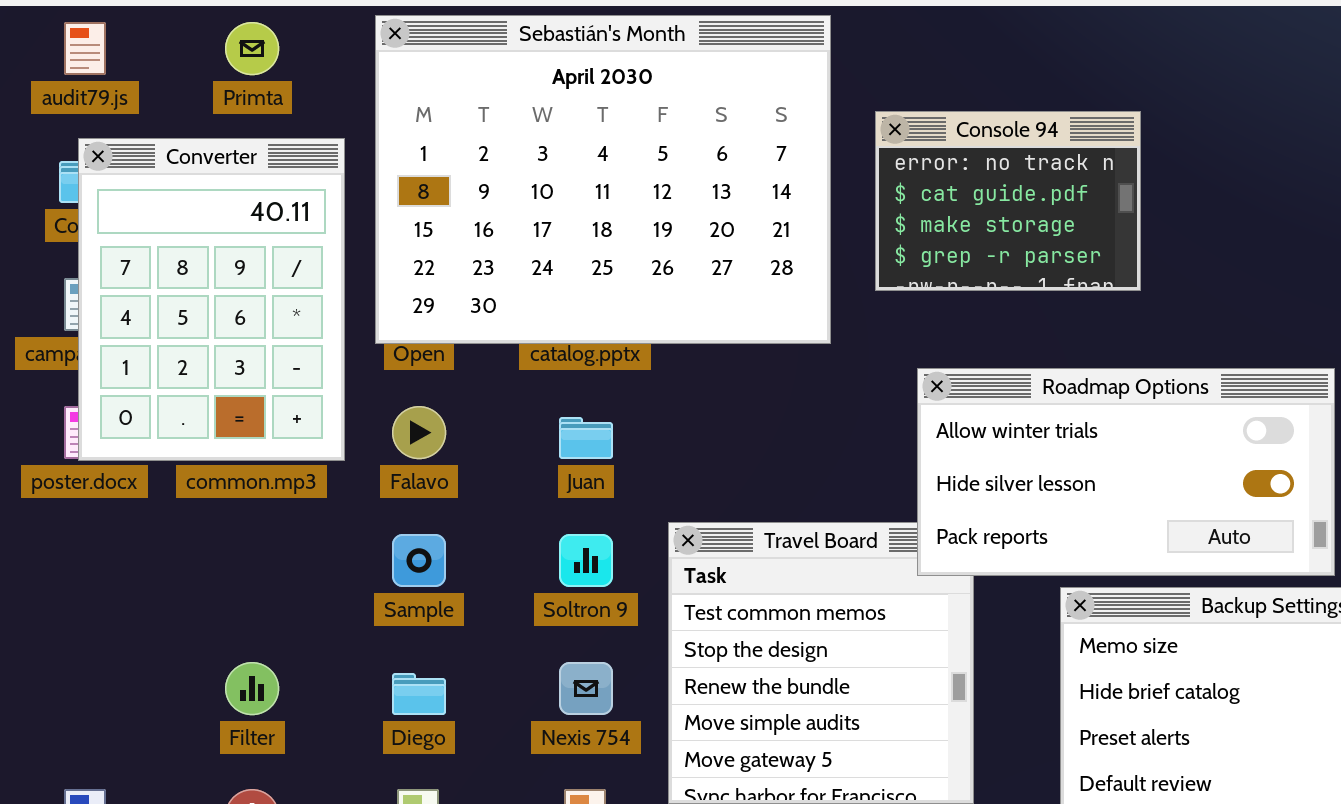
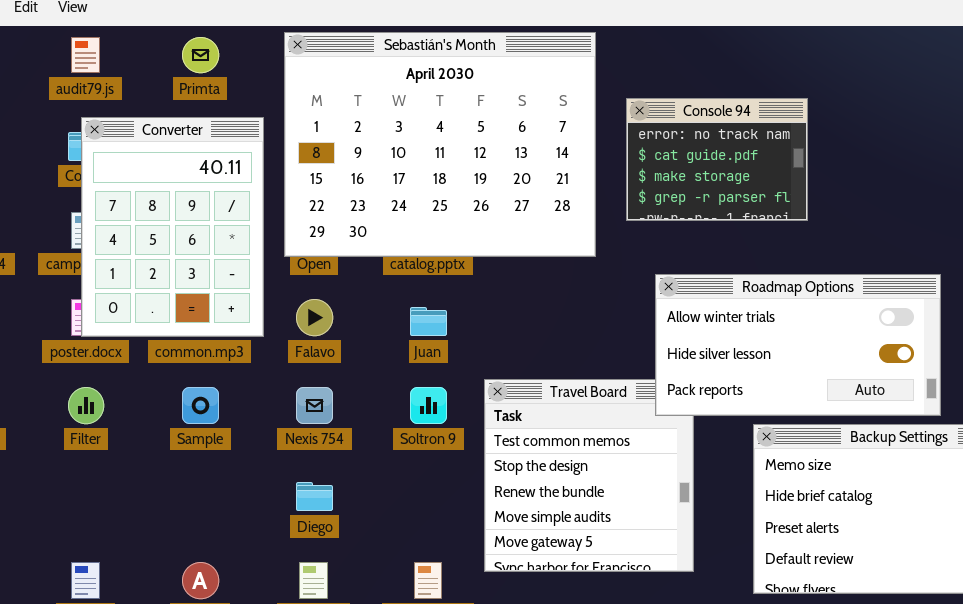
Sample: [392,534,446,587] -> [182,387,219,424], moved
Filter: [225,662,279,715] -> [68,387,104,424], moved
Nexis 754: [559,662,613,715] -> [296,387,333,424], moved

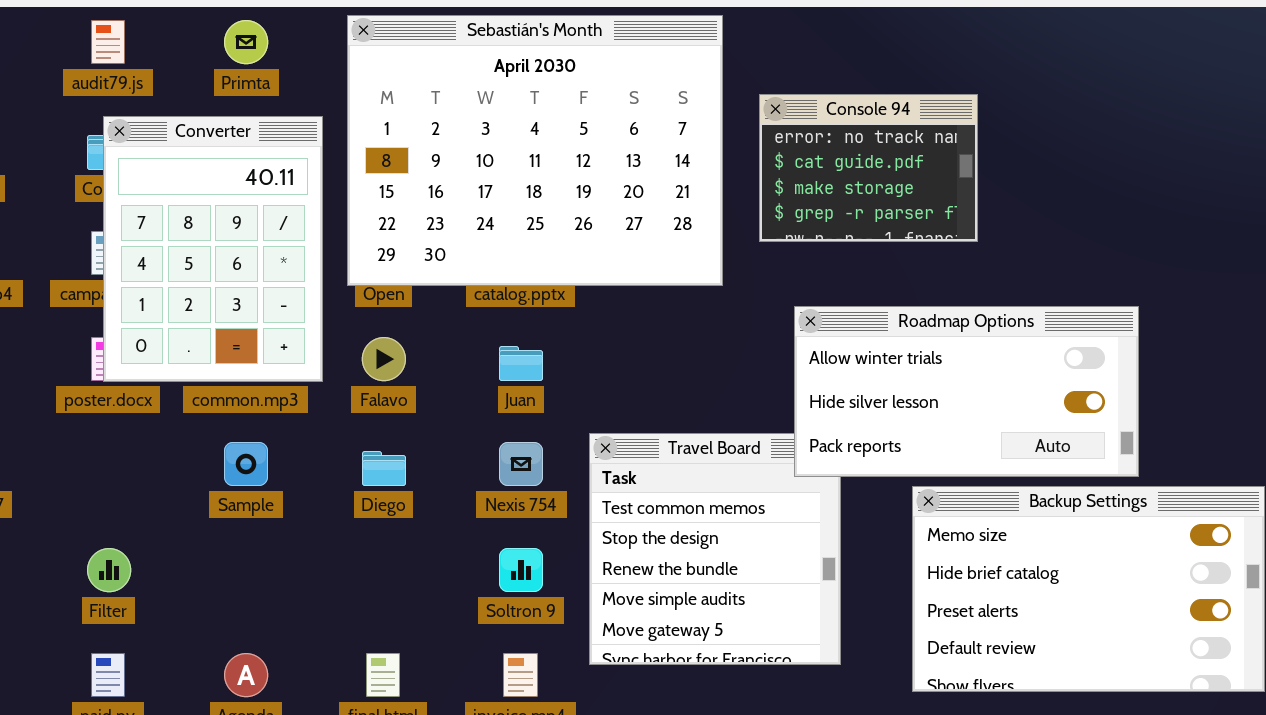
Filter: [68,387,104,424] -> [87,548,131,592], moved
Nexis 754: [296,387,333,424] -> [499,442,543,486], moved
Soltron 9: [410,387,447,424] -> [499,548,543,592], moved
Diego: [296,482,333,511] -> [362,451,406,486], moved

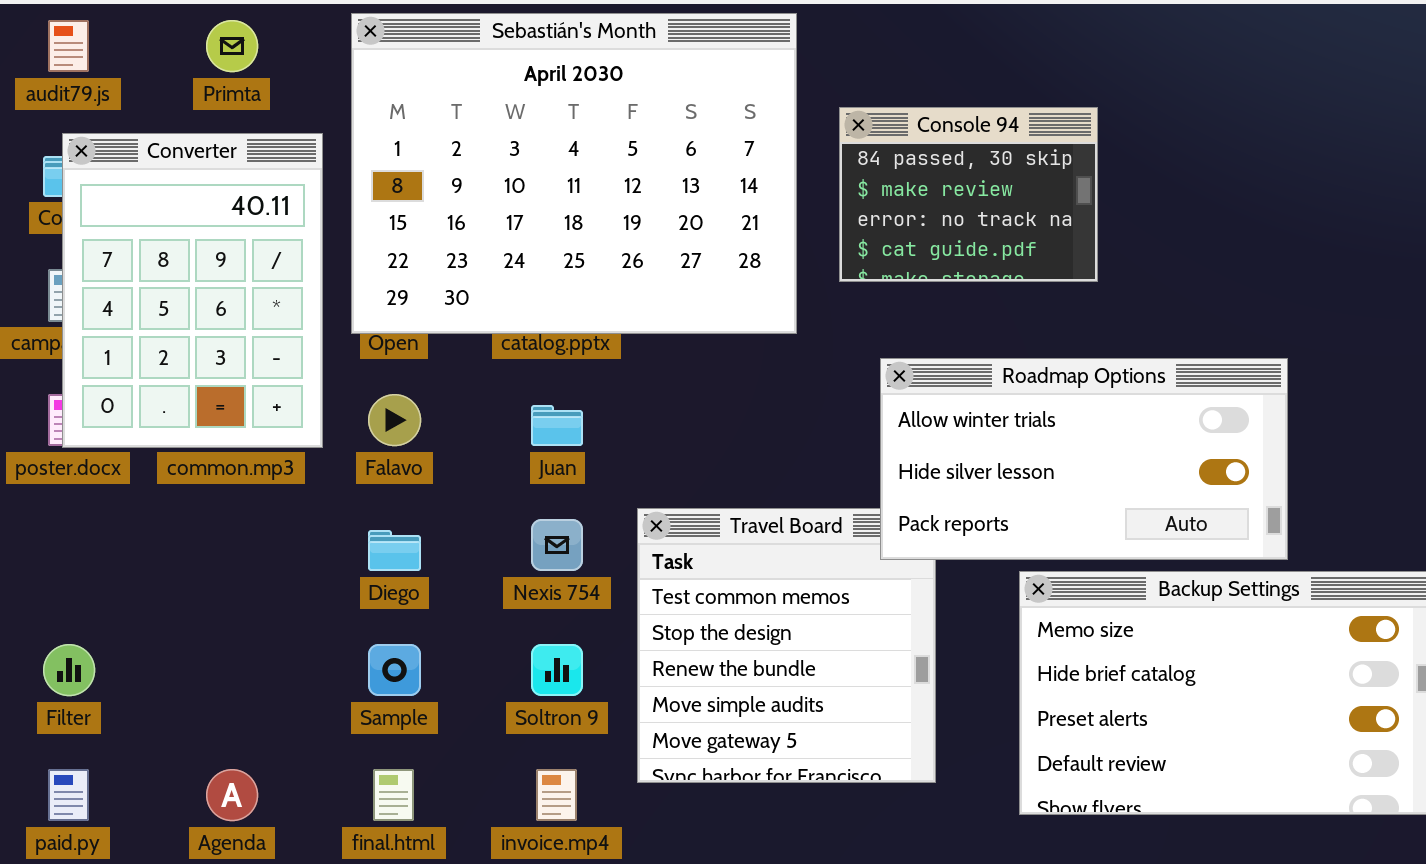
Console 94: [759,94,978,242] -> [839,107,1098,282], scrolled up 2 rows
Sample: [224,442,268,486] -> [368,644,421,696], moved

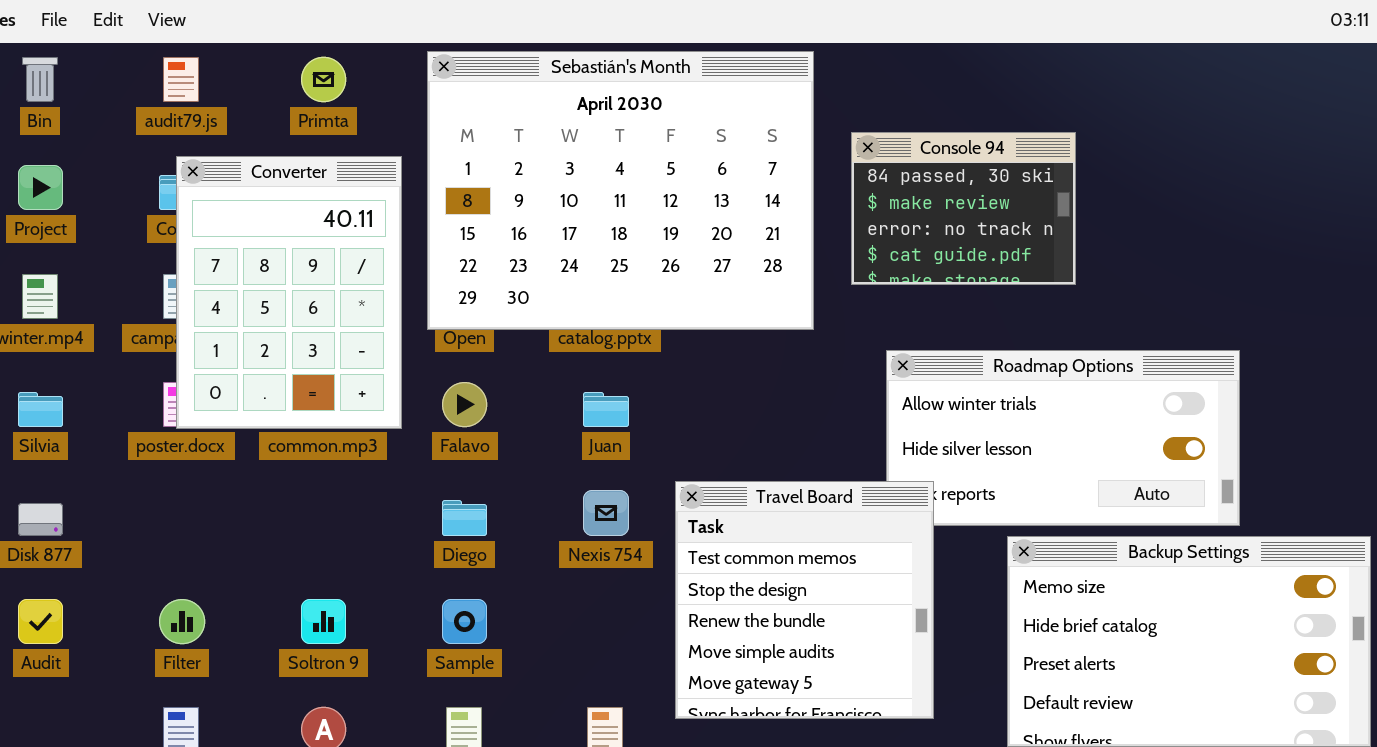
Travel Board: [637,508,936,783] -> [675,481,934,719], raised
Soltron 9: [531,644,583,696] -> [301,599,346,644], moved

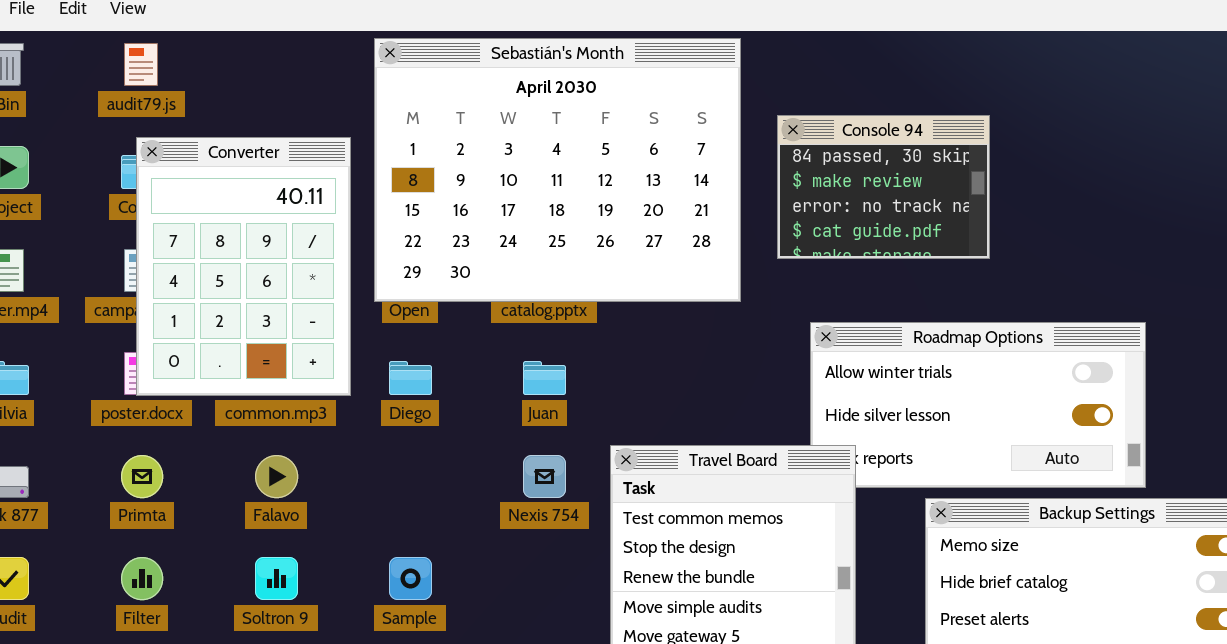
Primta: [301,57,346,102] -> [121,455,163,498], moved
Falavo: [442,382,487,427] -> [255,455,298,498], moved
Diego: [442,500,487,536] -> [389,361,432,395], moved

